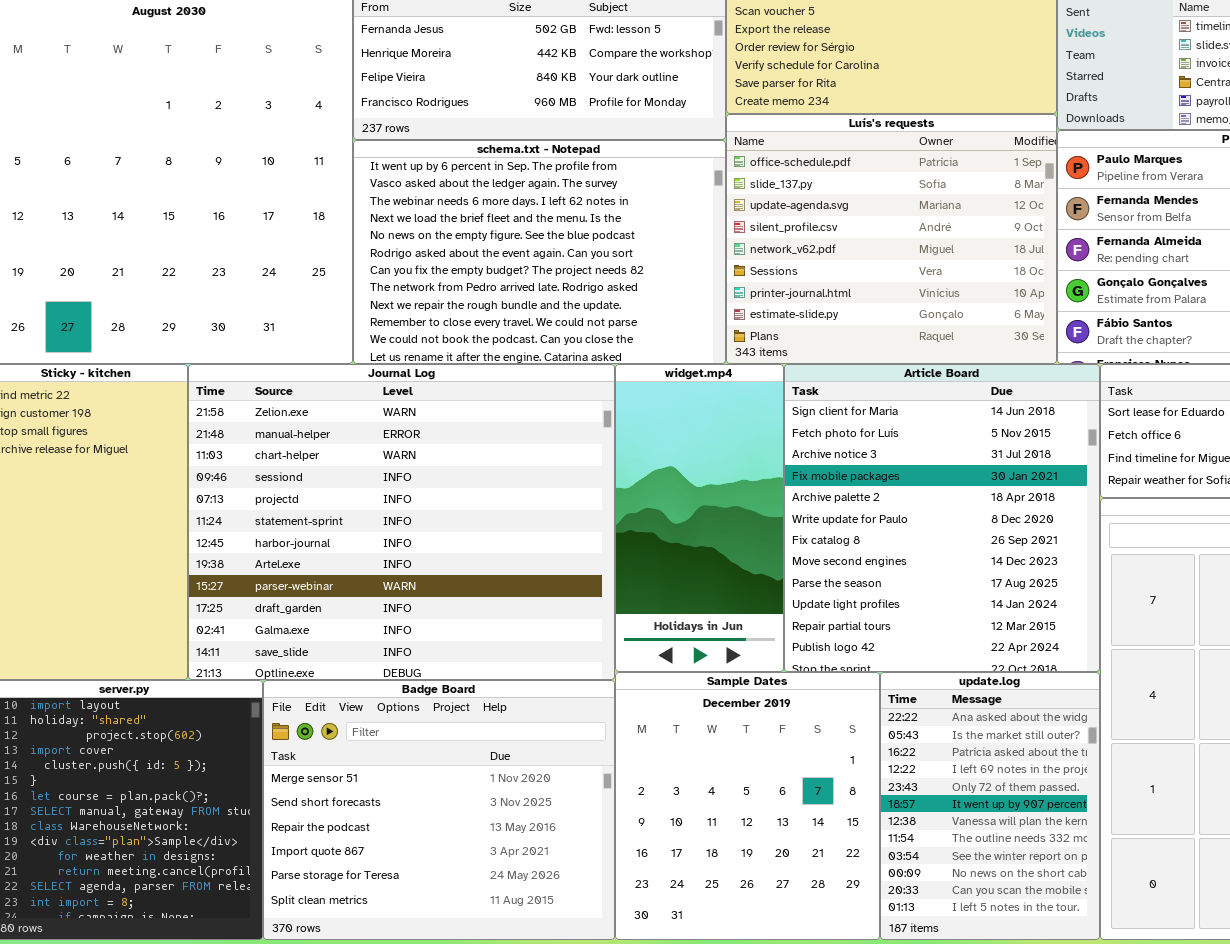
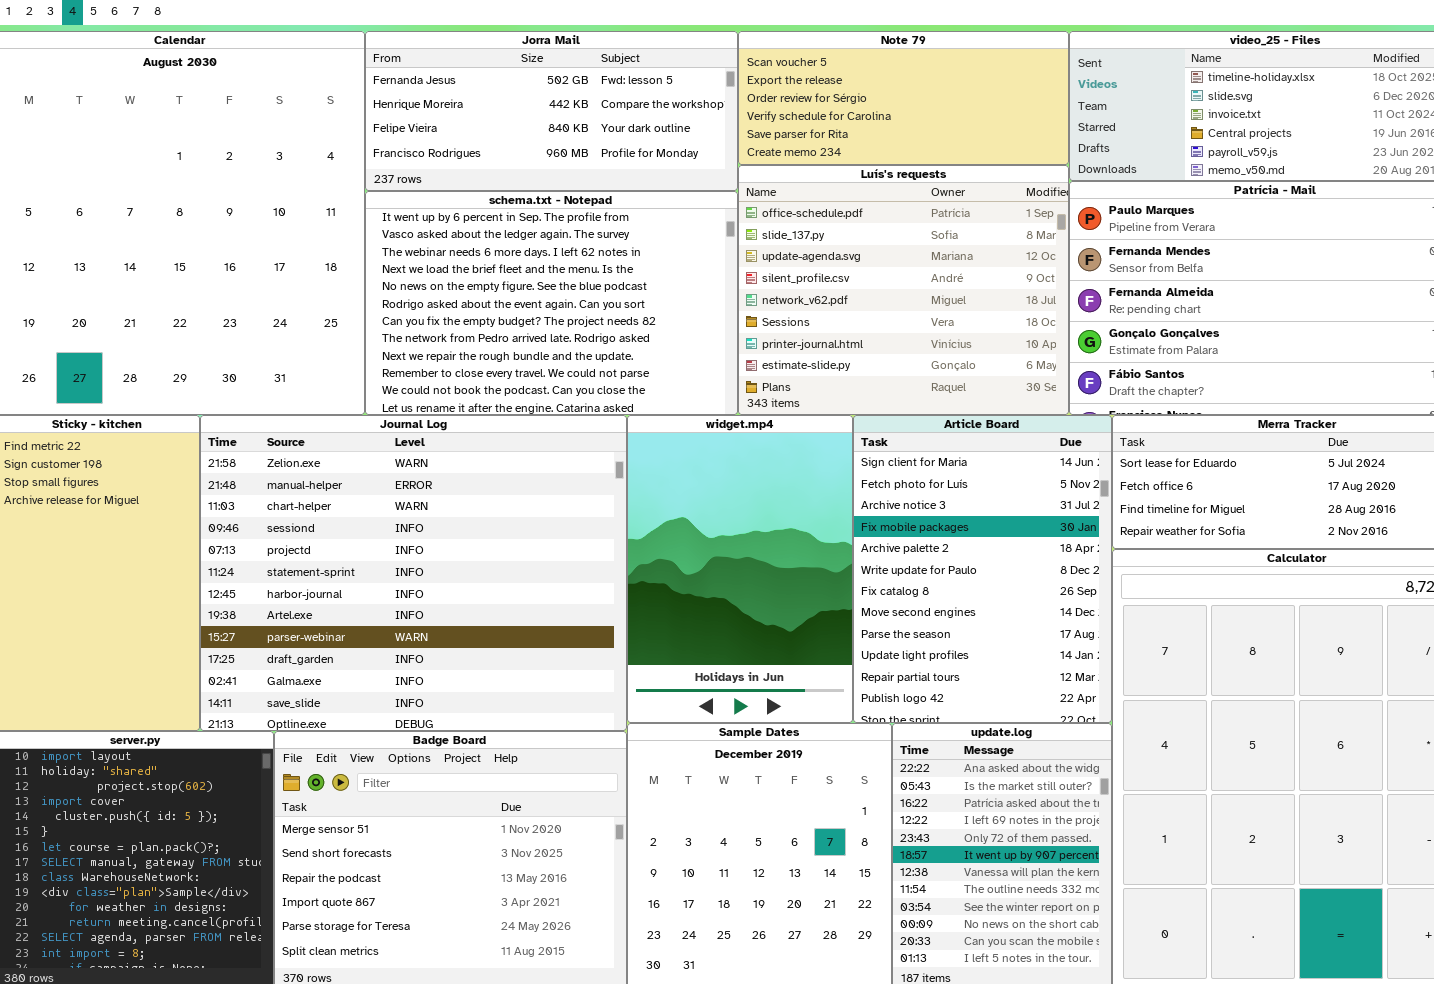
widget.mp4: [615,364,784,672] -> [627,415,853,723], resized
Article Board: [784,364,1100,672] -> [853,415,1112,723], resized

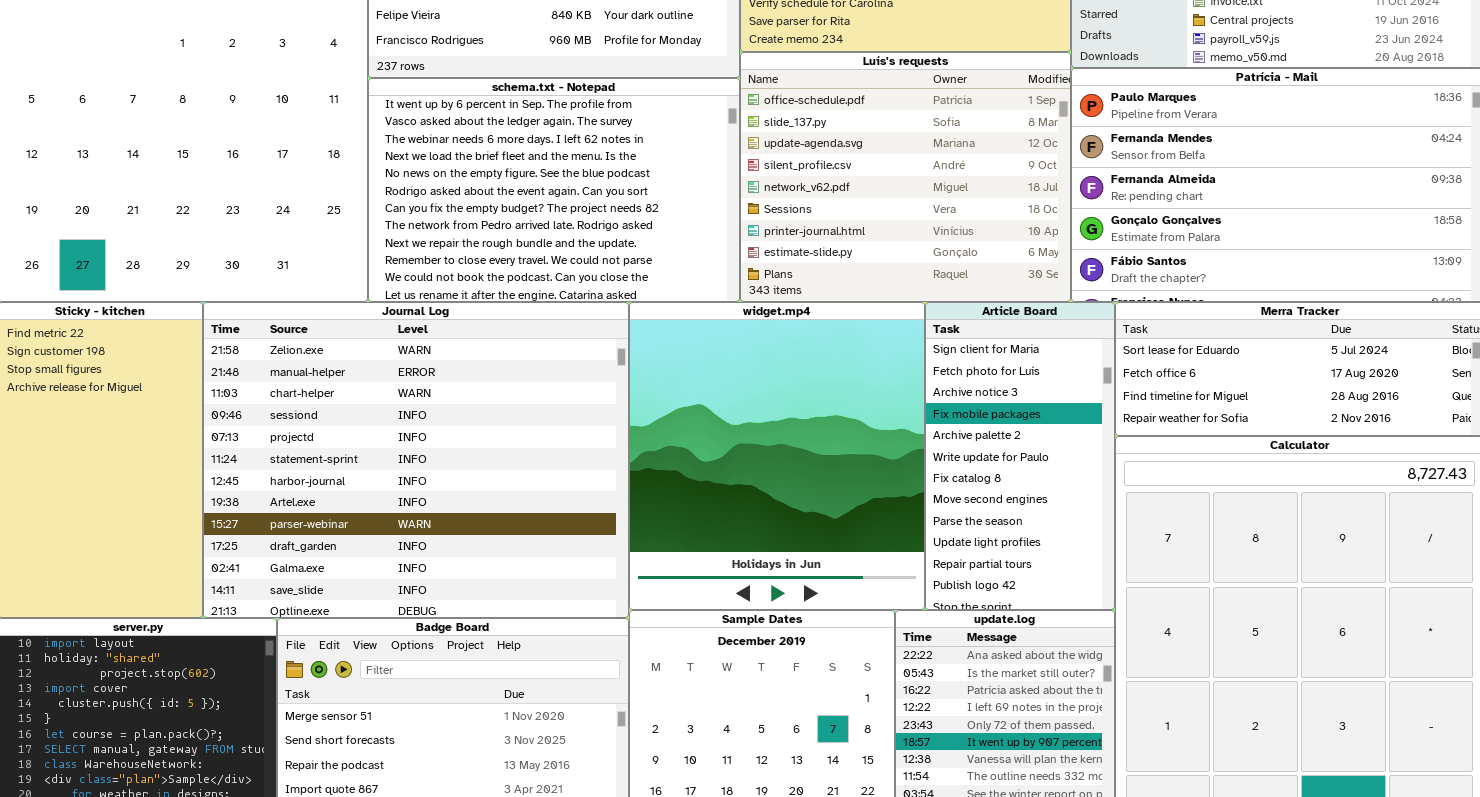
widget.mp4: [627,415,853,723] -> [629,302,925,610], resized
Article Board: [853,415,1112,723] -> [925,302,1115,610], resized

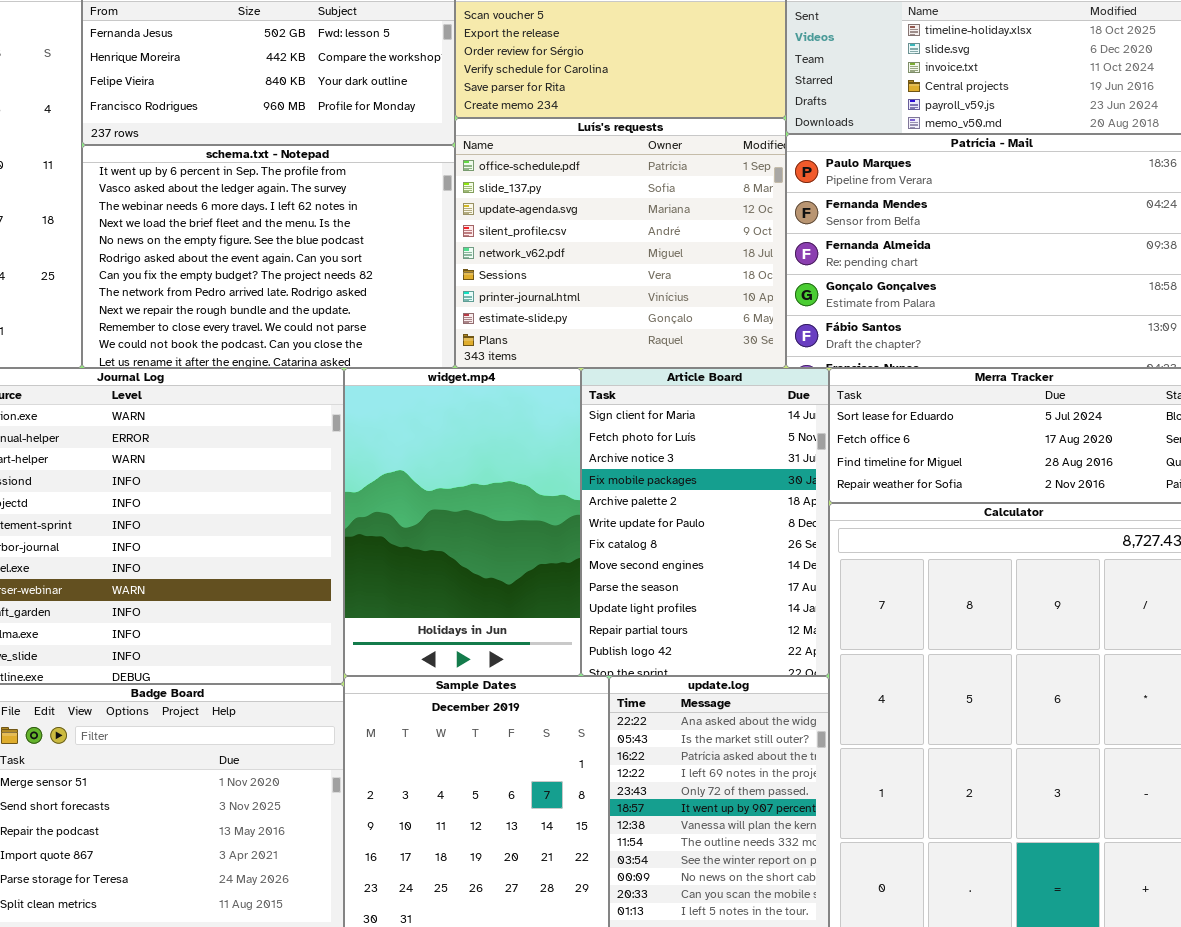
widget.mp4: [629,302,925,610] -> [344,368,581,676], resized
Article Board: [925,302,1115,610] -> [581,368,829,676], resized

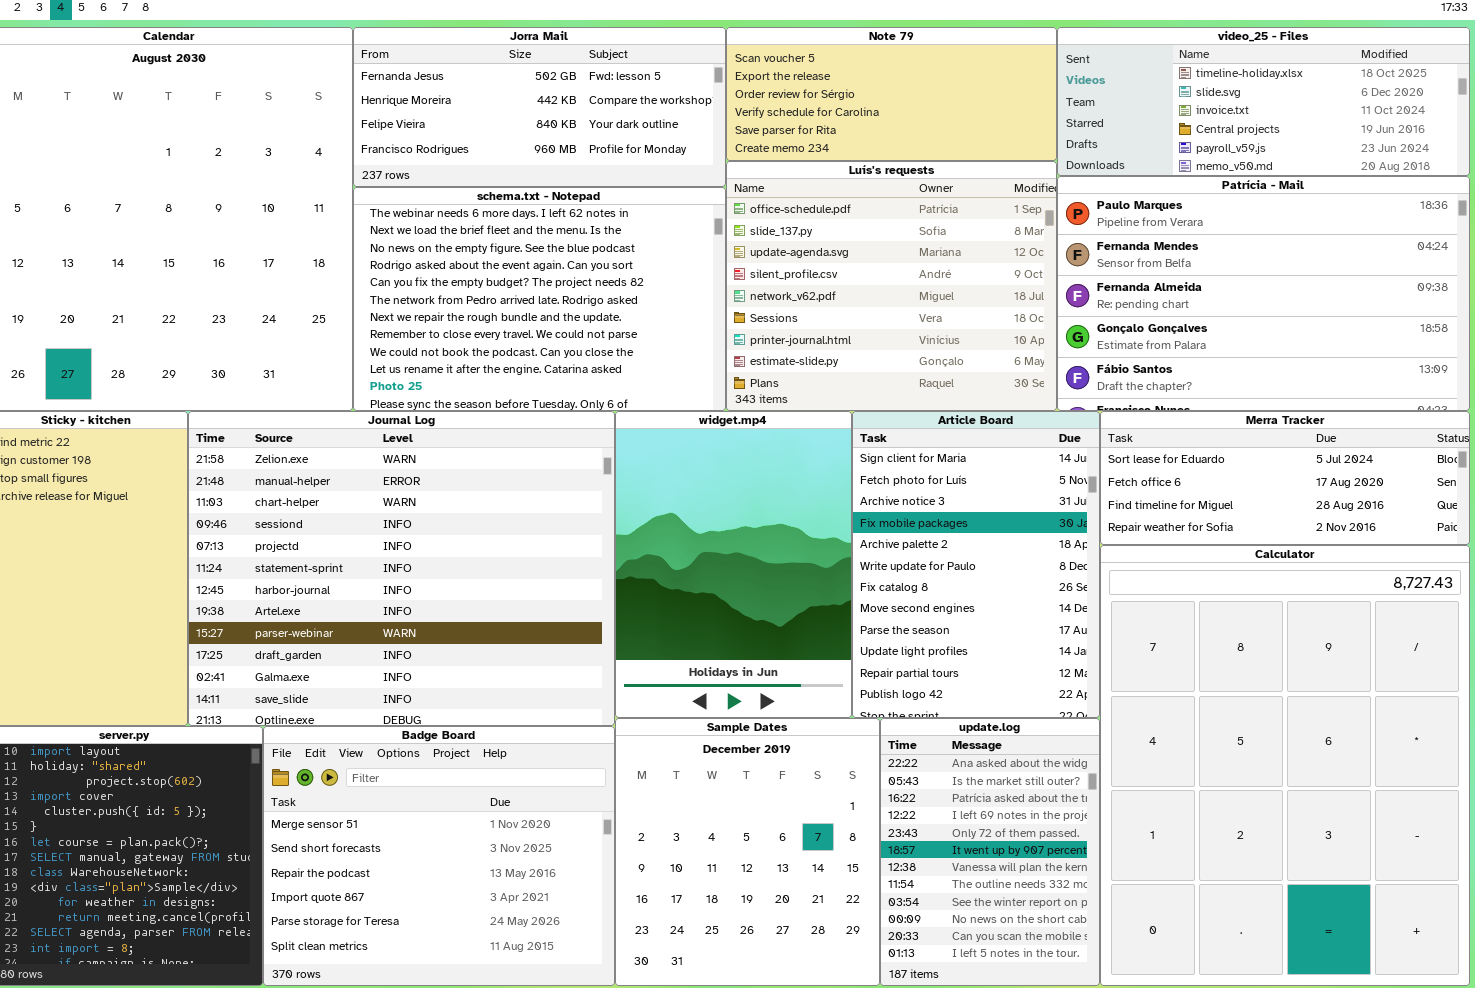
schema.txt - Notepad: [82,145,455,368] -> [353,187,726,411], scrolled down 2 rows

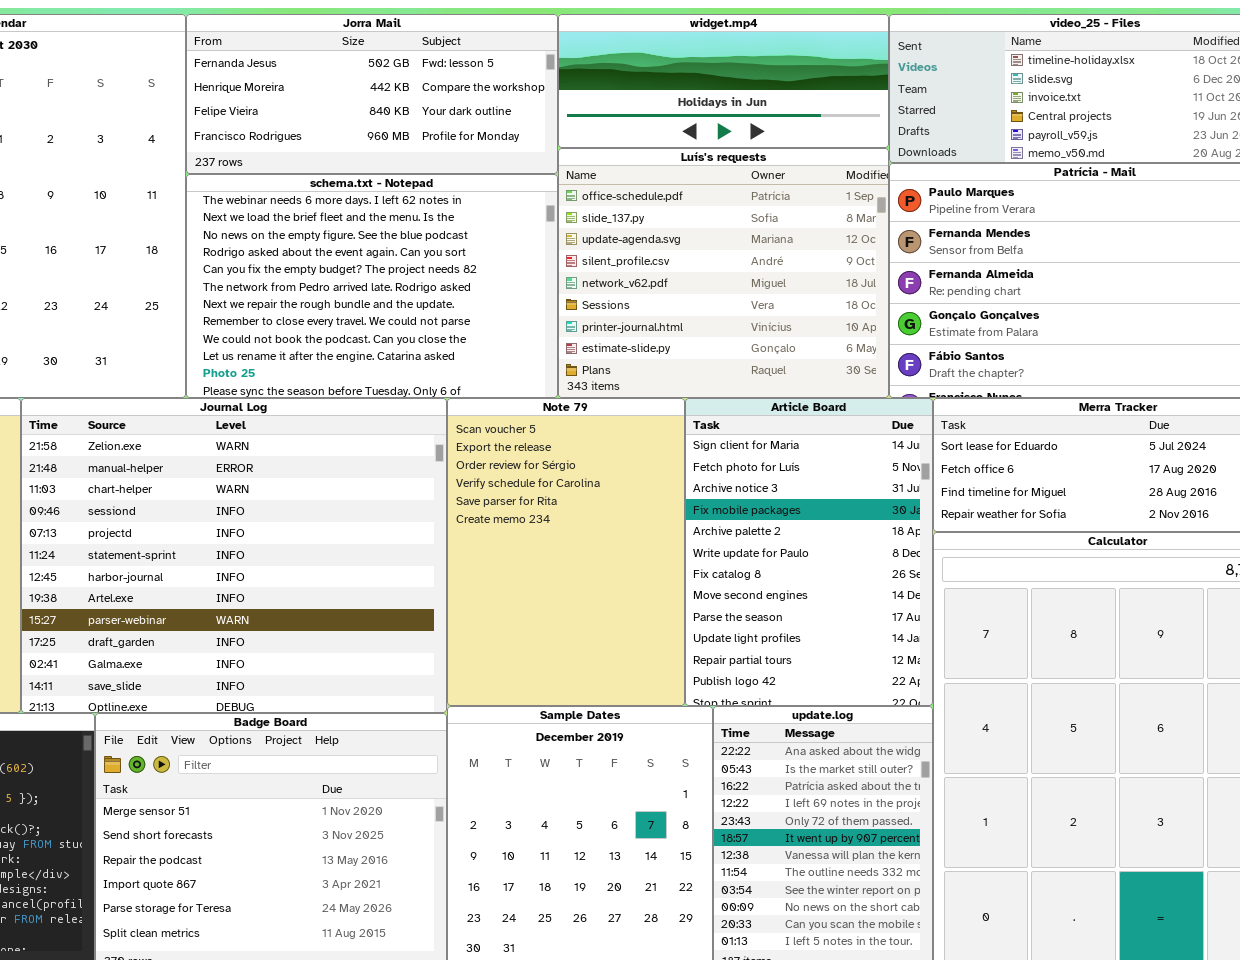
Note 79: [726,27,1057,161] -> [447,398,685,706], moved, resized
widget.mp4: [615,411,852,718] -> [558,14,889,148], moved, resized

